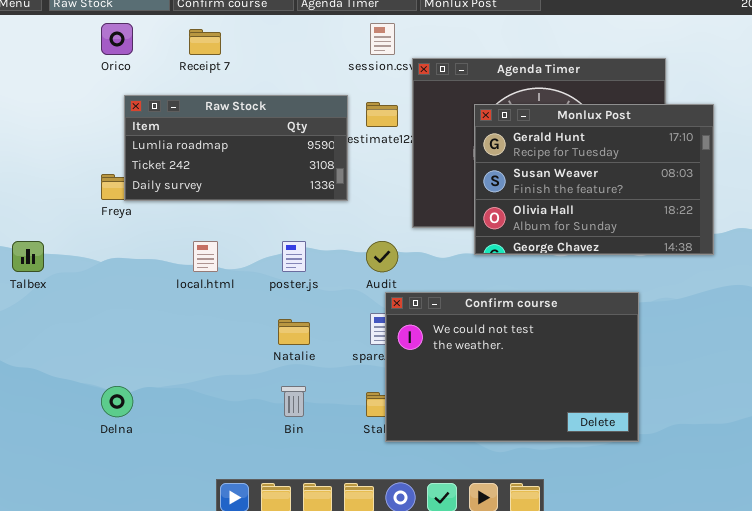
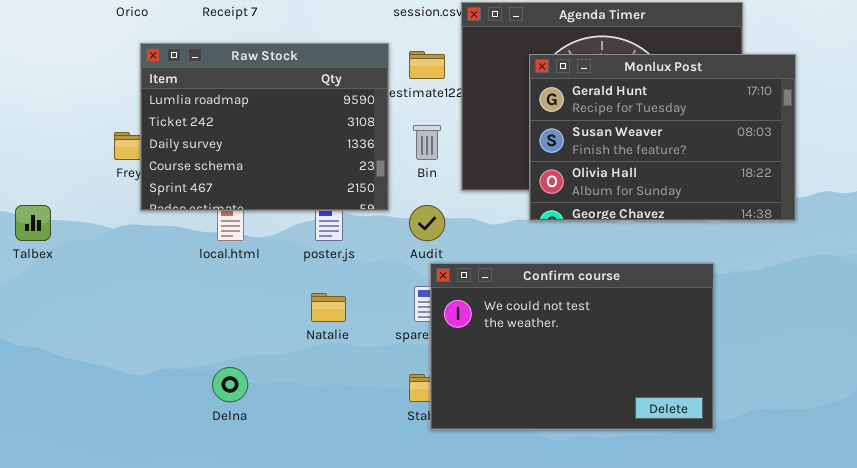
Raw Stock: [124,95,348,201] -> [140,43,389,211], resized
Delna: [101,386,133,417] -> [212,367,248,402], moved
Bin: [281,386,306,417] -> [413,125,441,160], moved

